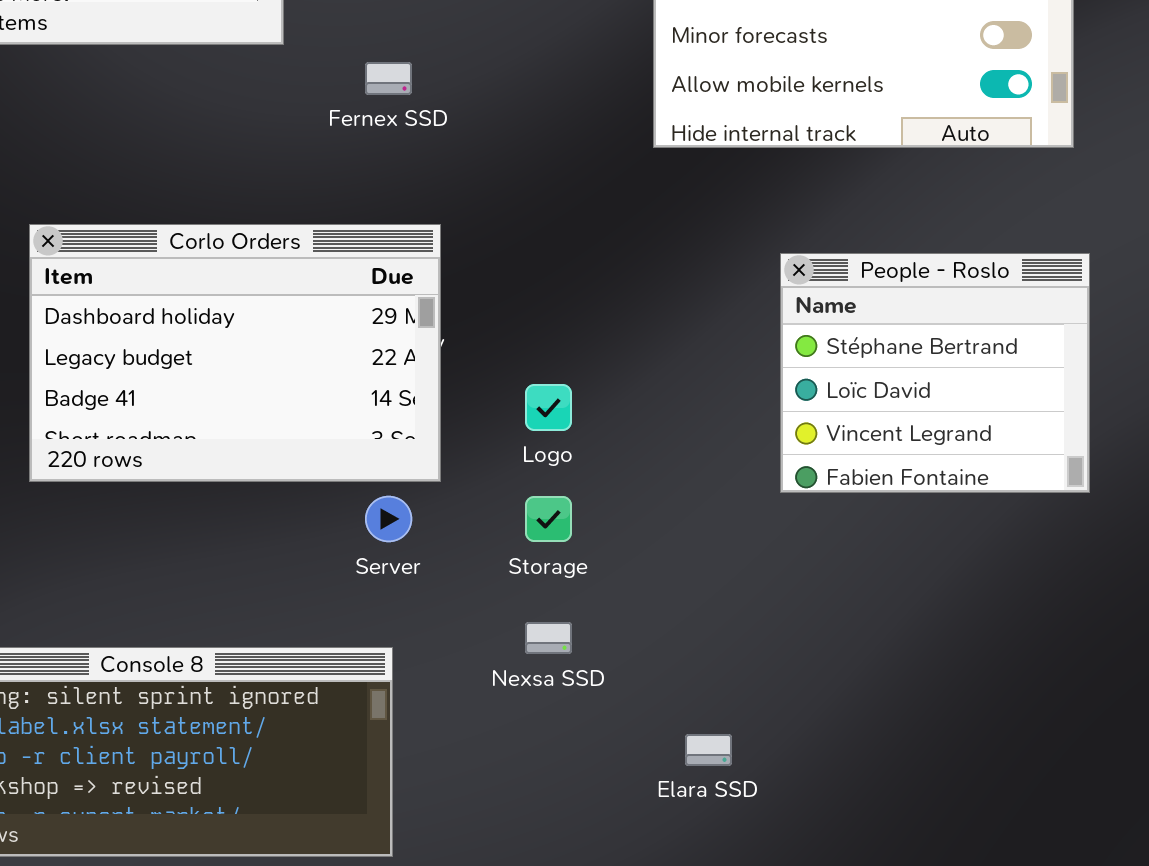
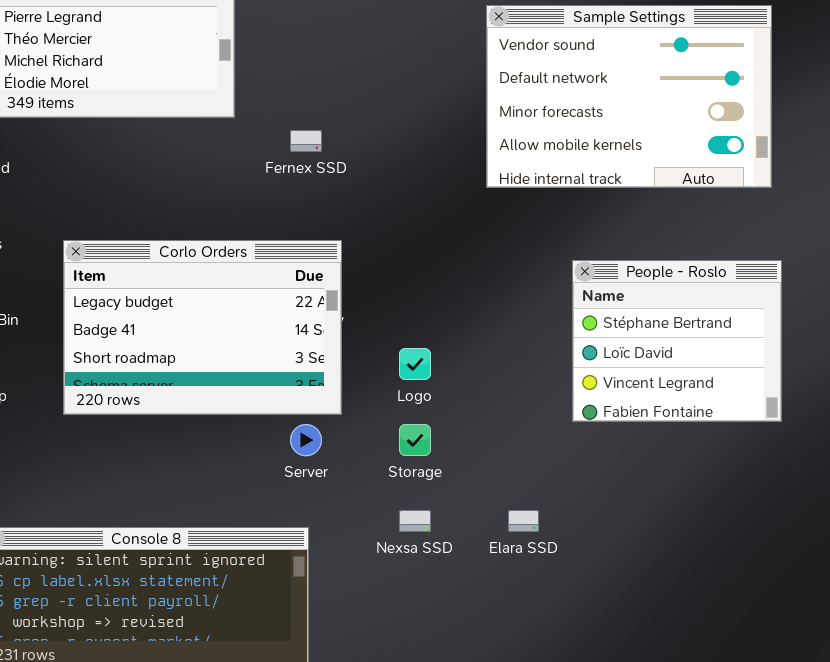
Corlo Orders: [29,224,441,482] -> [63,240,342,415], scrolled down 1 row
Elara SSD: [685,734,732,766] -> [508,510,539,532], moved

